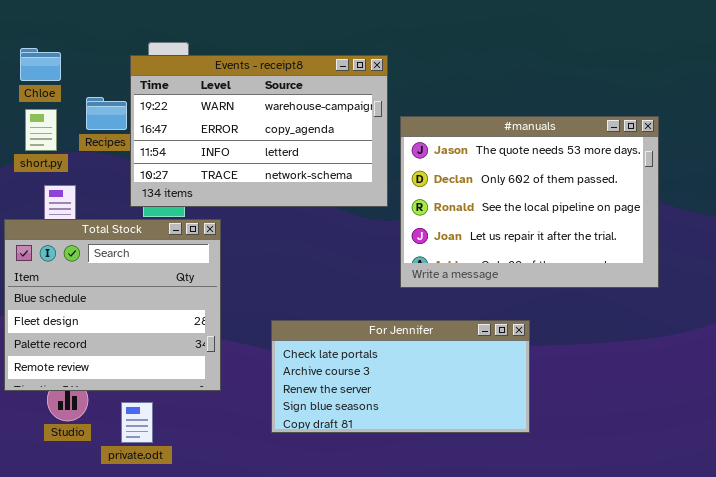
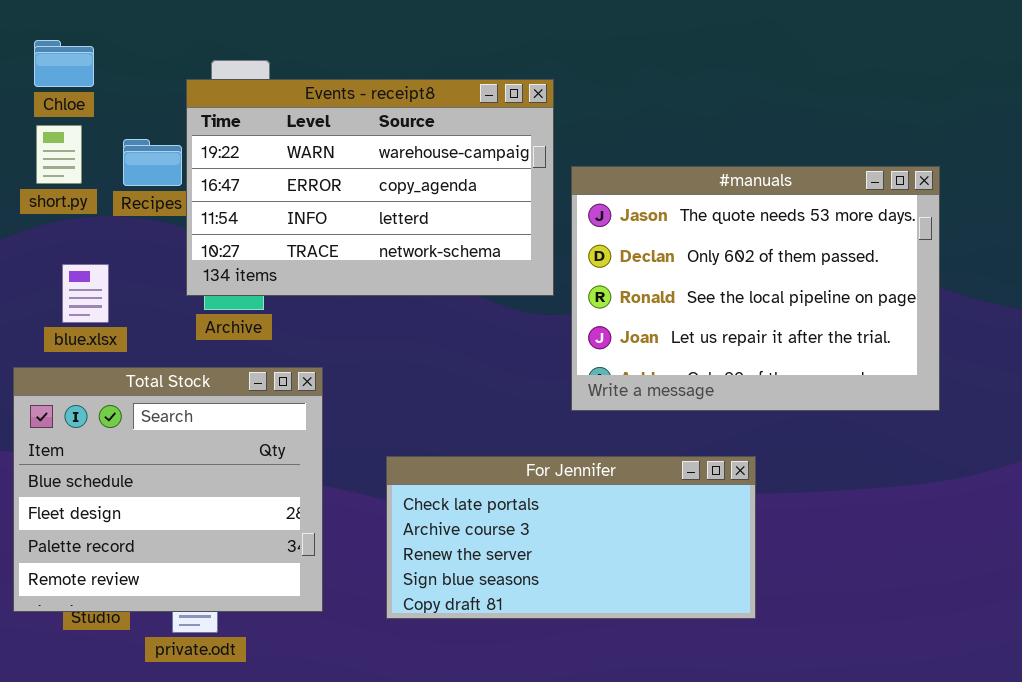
Chloe: [20,48,61,81] -> [34,40,94,87], moved
short.py: [25,109,57,151] -> [36,125,82,184], moved
Total Stock: [4,219,221,391] -> [13,367,323,612], moved

